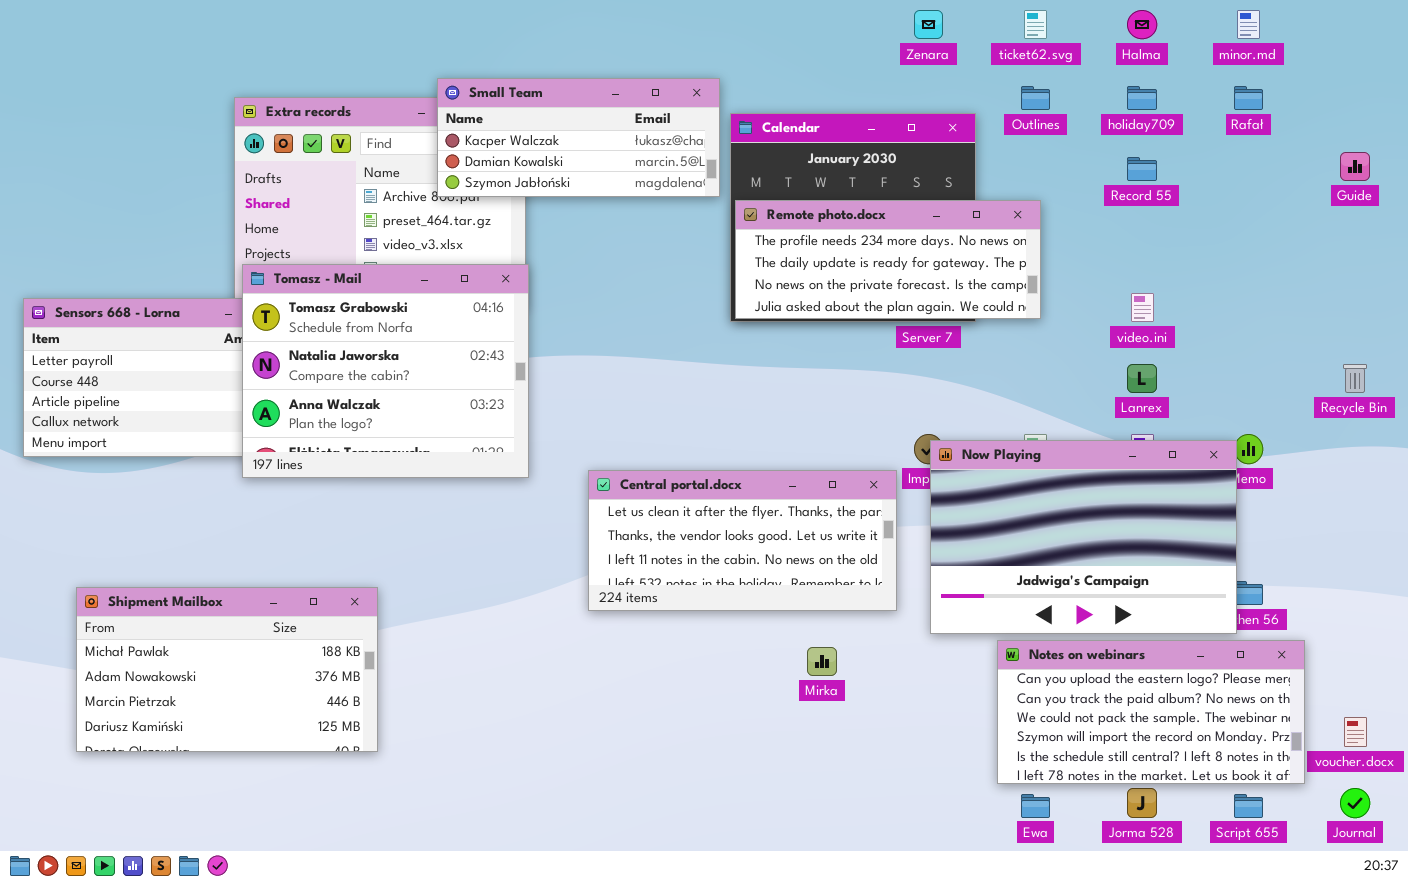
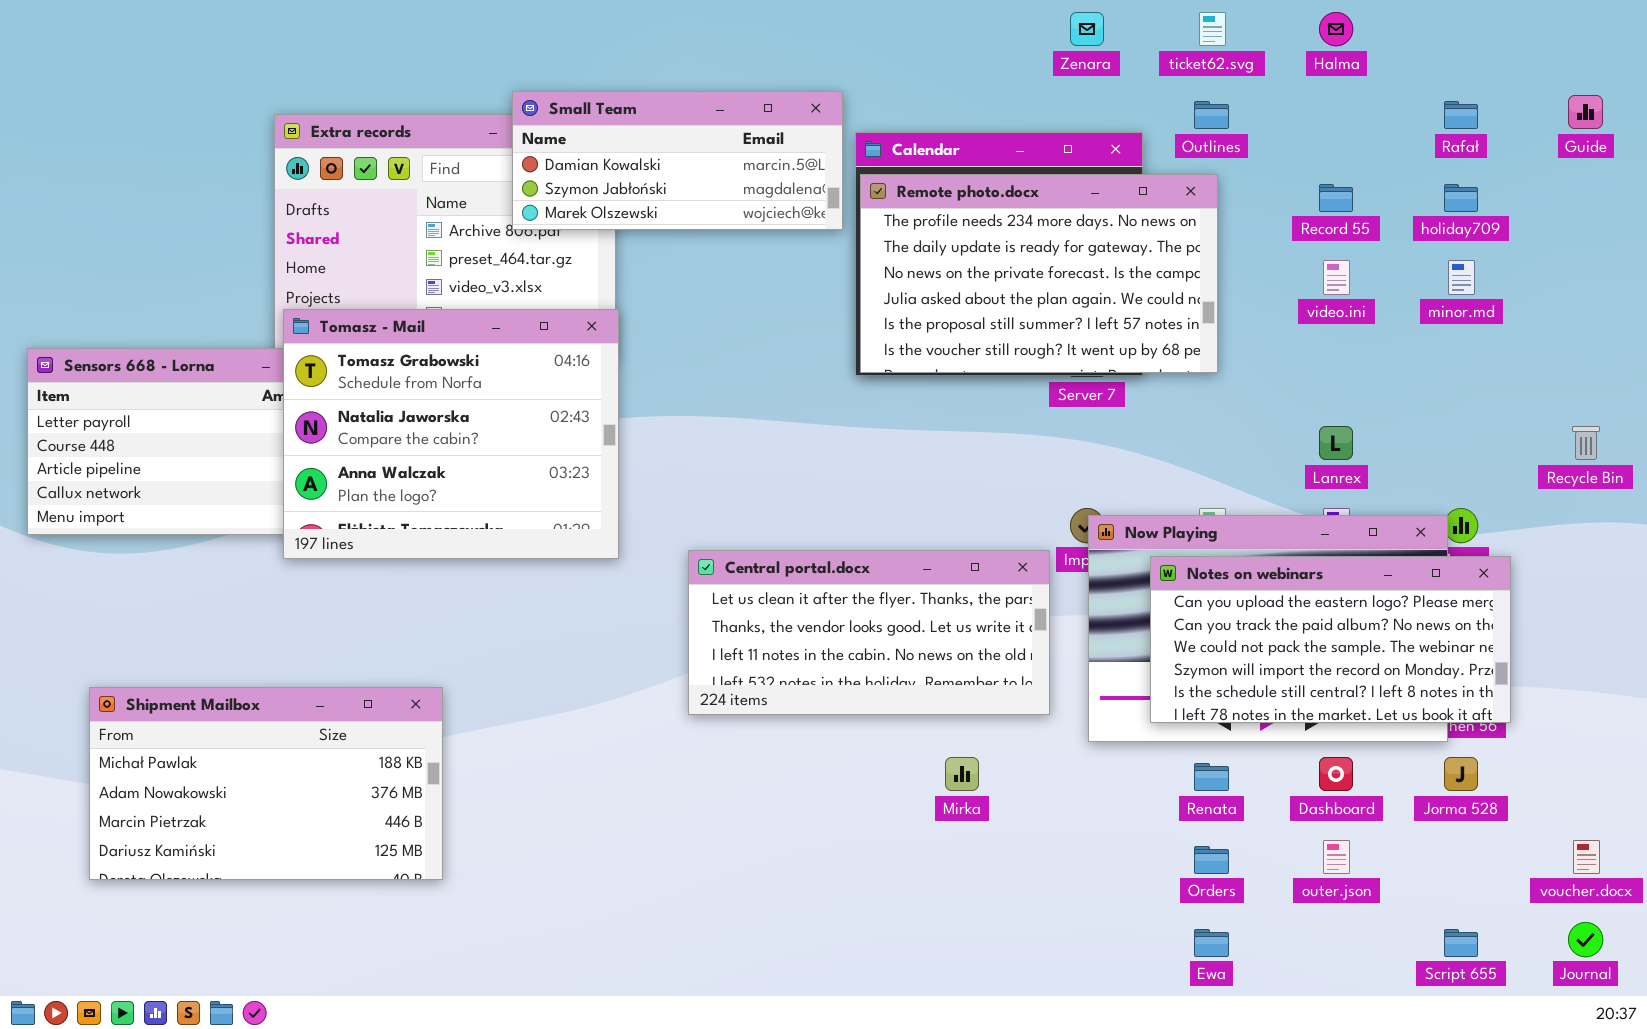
minor.md: [1237,10,1260,39] -> [1448,260,1475,295], moved
Small Team: [437,78,720,197] -> [512,91,843,230], scrolled down 1 row
holiday709: [1127,86,1157,110] -> [1444,184,1478,212], moved
Guide: [1340,152,1370,181] -> [1568,95,1603,129], moved
Remote photo.docx: [735,200,1041,319] -> [860,174,1218,373], resized
video.ini: [1131,293,1154,322] -> [1323,260,1350,295], moved
Notes on webinars: [997,640,1305,784] -> [1150,556,1511,723], moved
Jorma 528: [1127,788,1157,818] -> [1444,757,1478,791], moved

